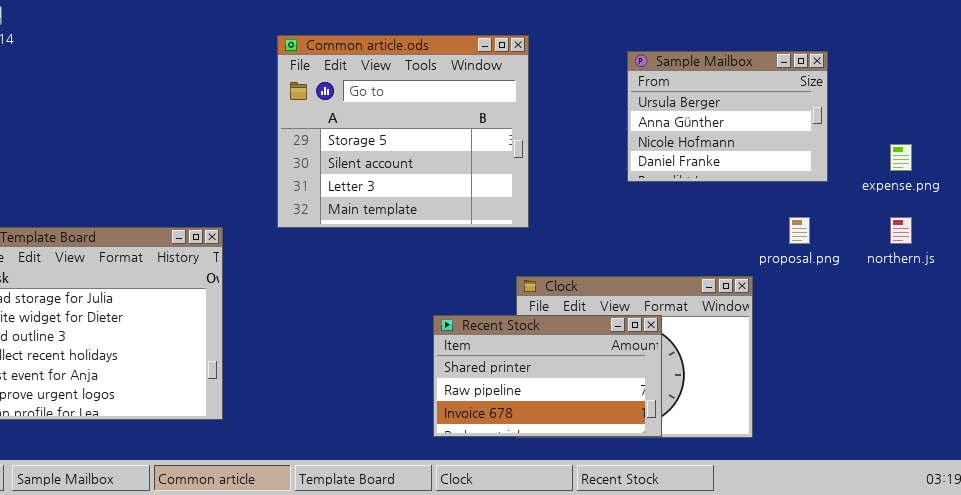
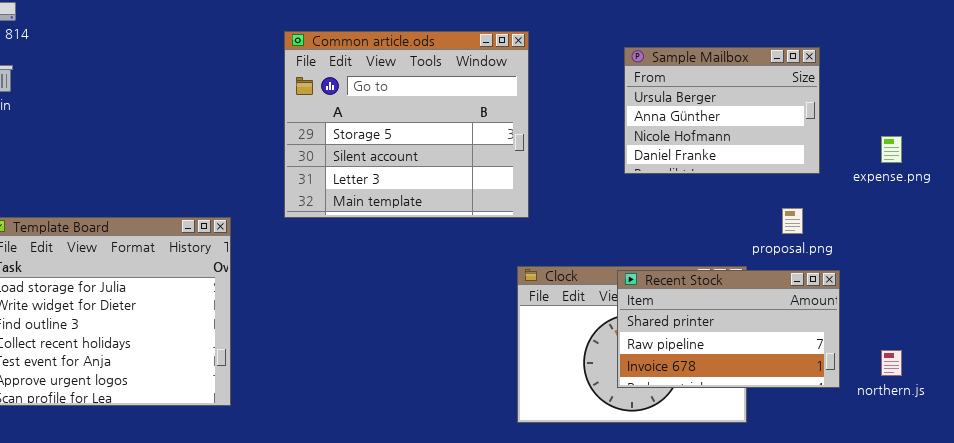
northern.js: [890,217,912,244] -> [881,350,902,376], moved
Recent Stock: [433,315,662,437] -> [617,270,840,388], moved

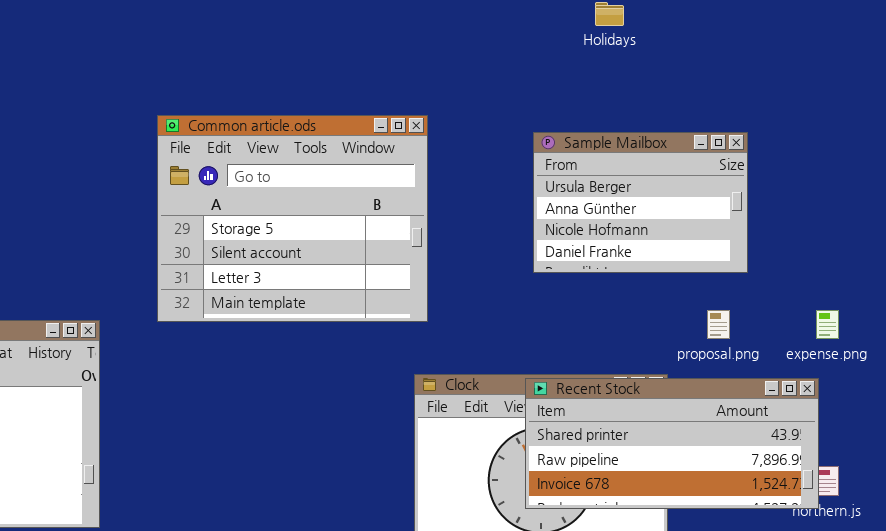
expense.png: [881,136,902,163] -> [816,310,839,339], moved
Recent Stock: [617,270,840,388] -> [525,378,819,509], resized

